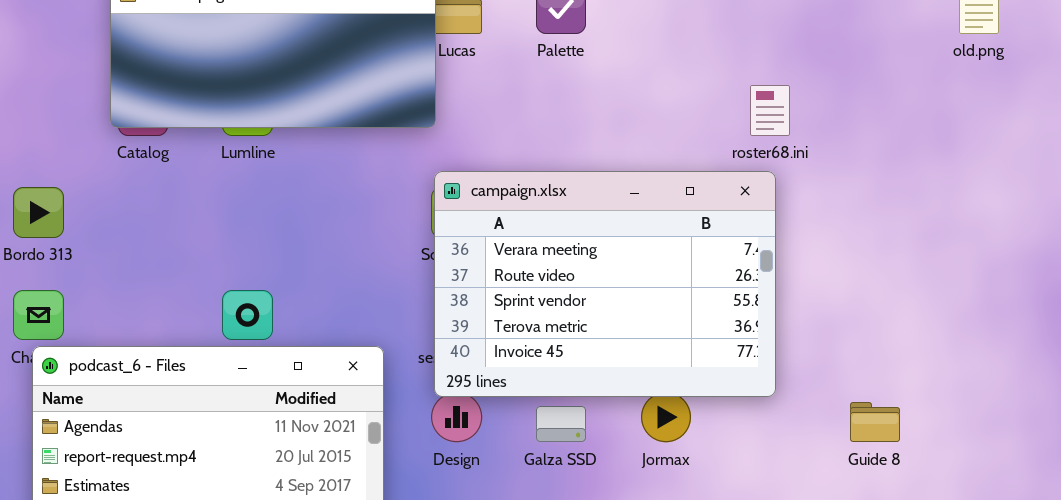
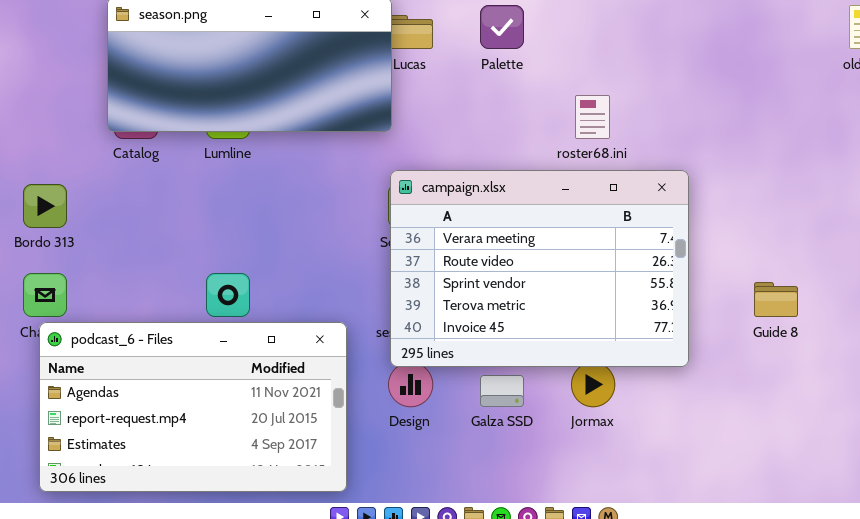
roster68.ini: [750,85,790,136] -> [575,95,610,139], moved
Guide 8: [850,402,900,442] -> [754,282,798,317], moved

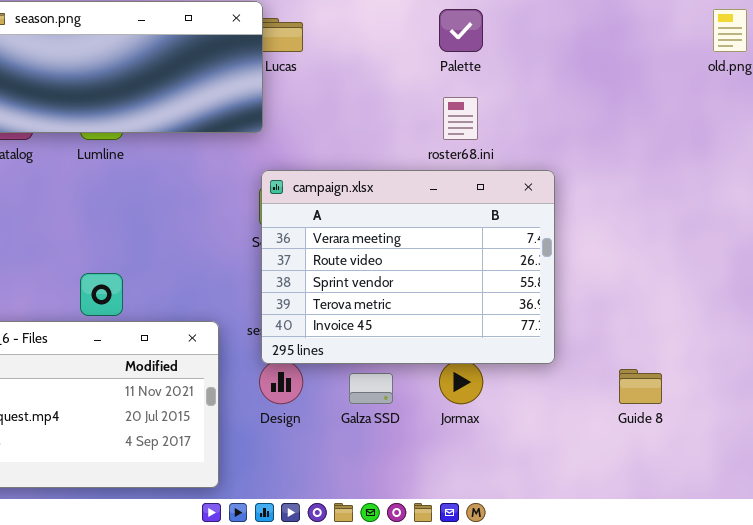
Palette: [480,5,524,49] -> [439,9,483,52], moved
Guide 8: [754,282,798,317] -> [619,369,662,404], moved

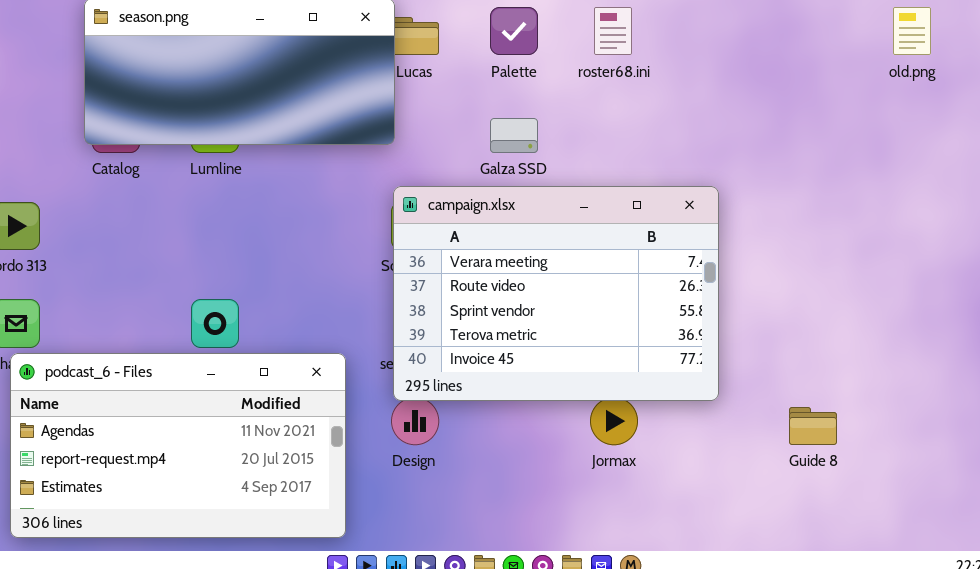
Palette: [439,9,483,52] -> [490,7,538,55], moved
roster68.ini: [443,97,478,140] -> [594,7,632,55], moved
Galza SSD: [349,373,393,404] -> [490,118,538,153], moved

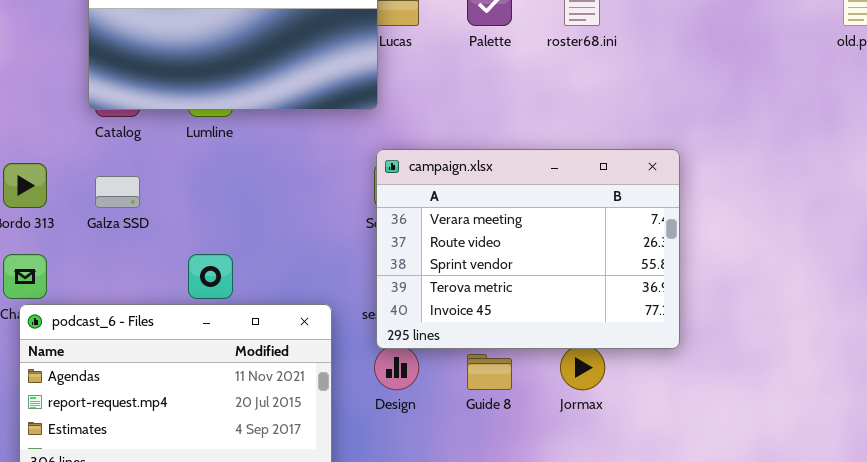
Galza SSD: [490,118,538,153] -> [95,176,140,208], moved
Guide 8: [789,407,837,445] -> [467,354,512,390], moved

